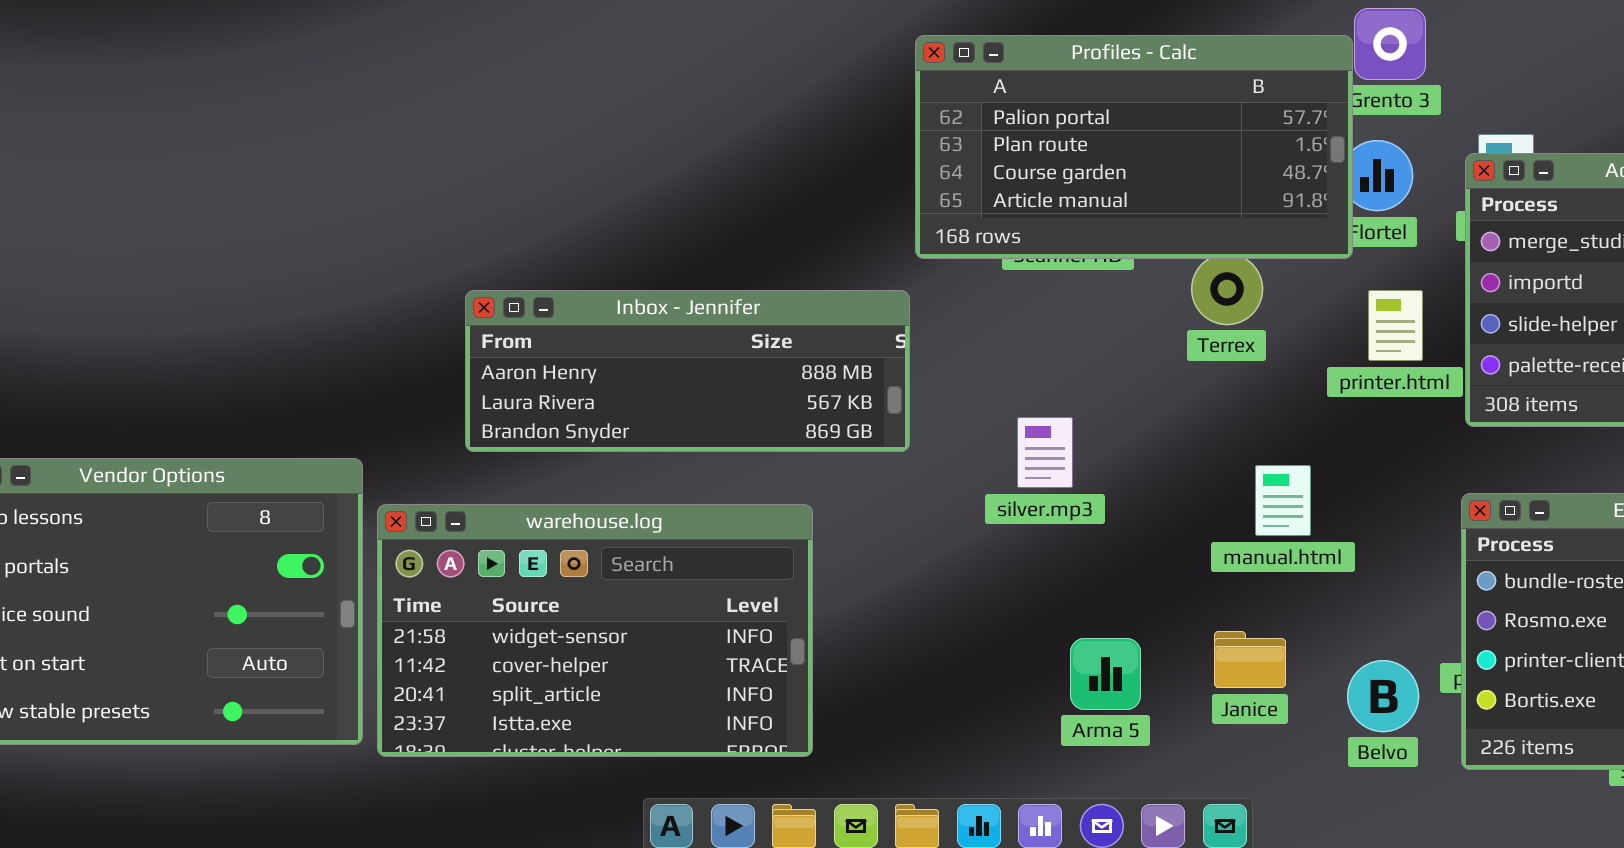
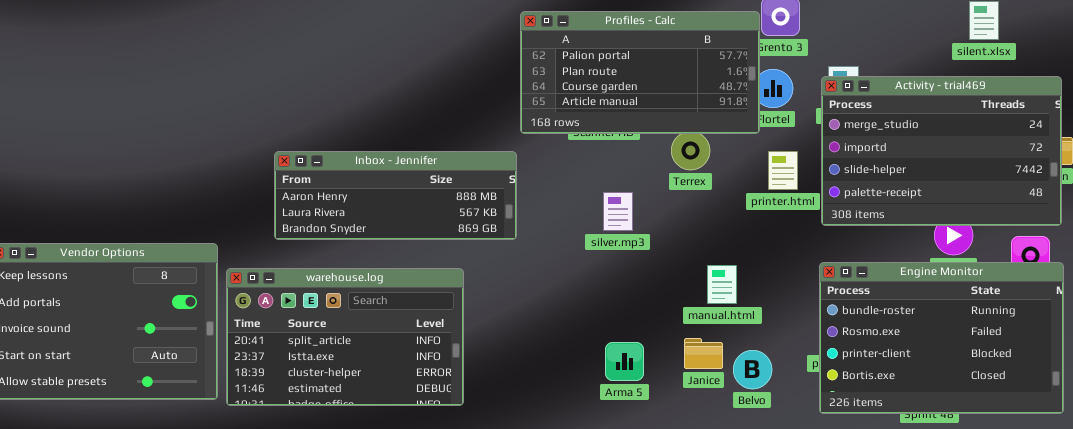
silver.mp3: [1017,417,1073,488] -> [603,192,633,231], moved
manual.html: [1255,465,1311,536] -> [707,265,737,304], moved
warehouse.log: [377,504,813,757] -> [226,268,464,406], scrolled down 2 rows
Belvo: [1347,660,1419,732] -> [733,350,772,389], moved

